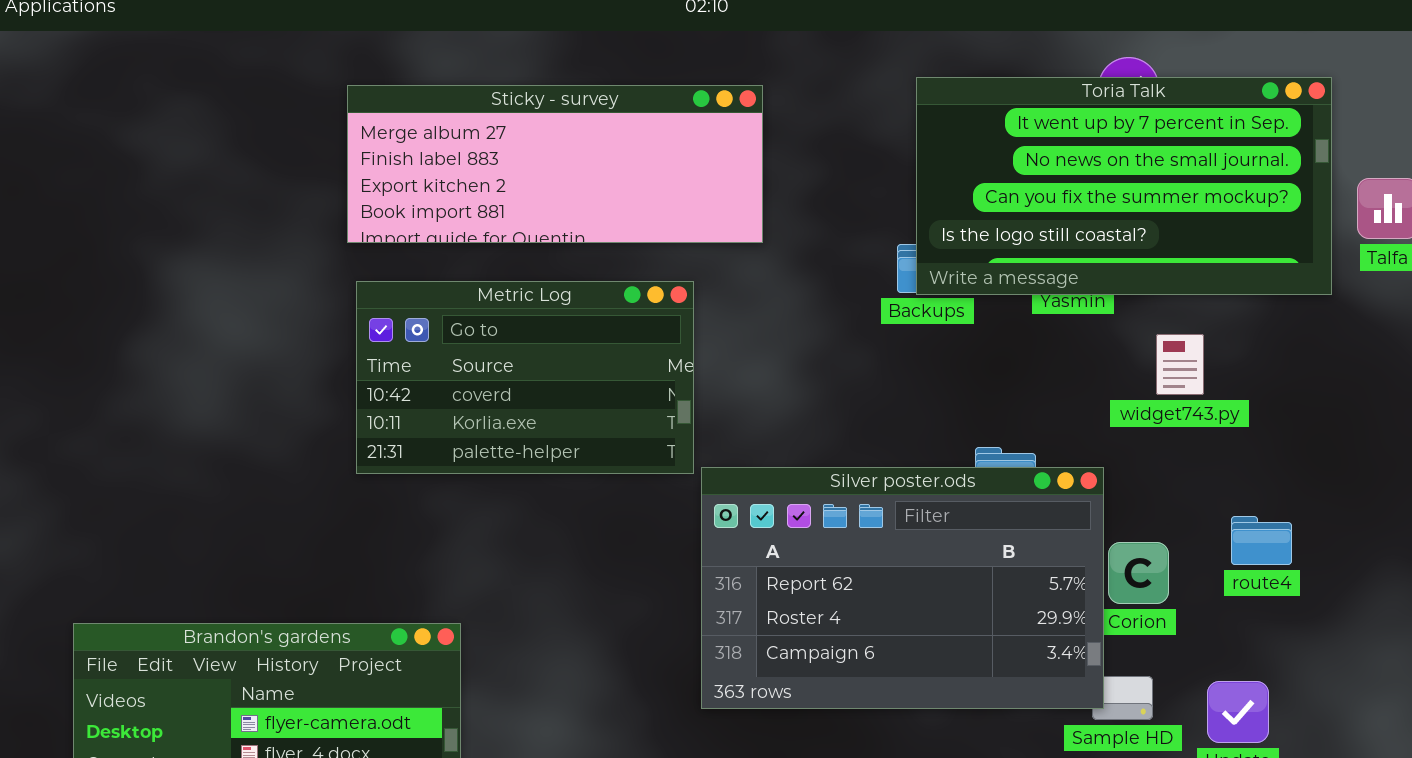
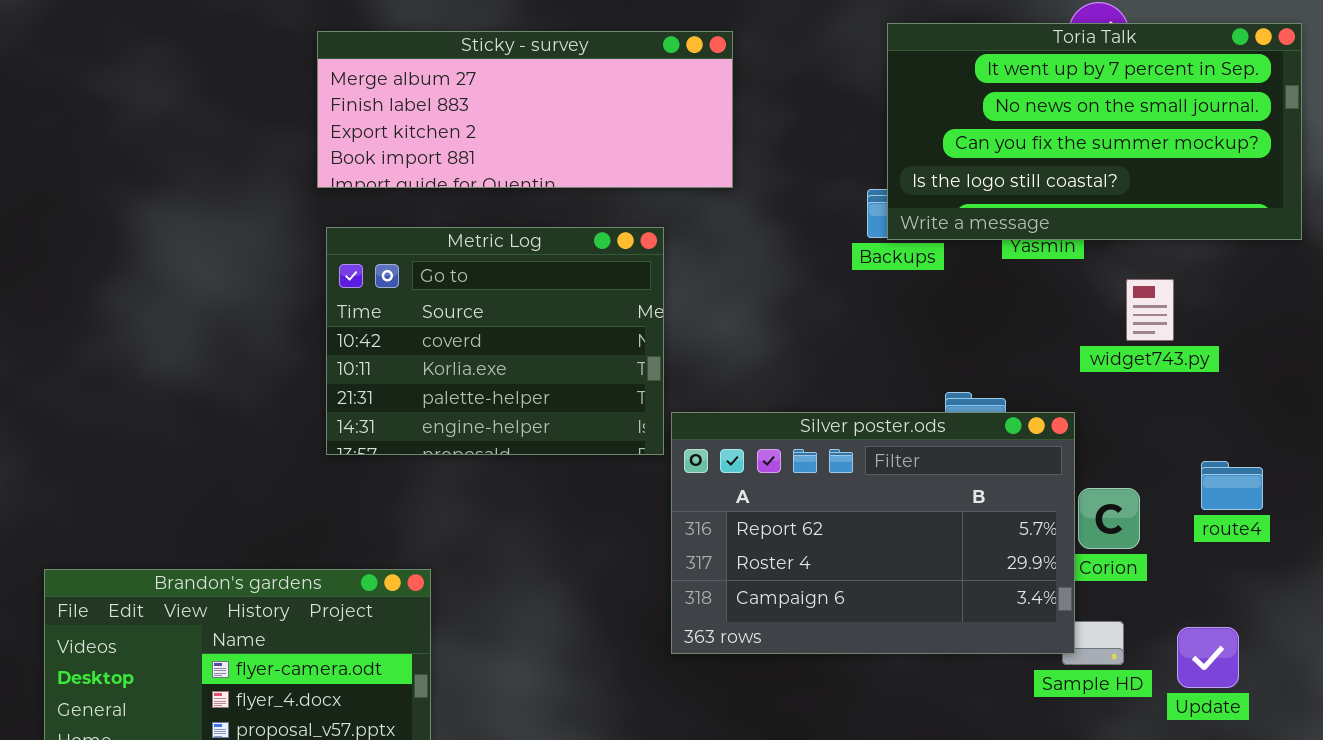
Metric Log: [356,281,694,474] -> [326,227,664,455], resized

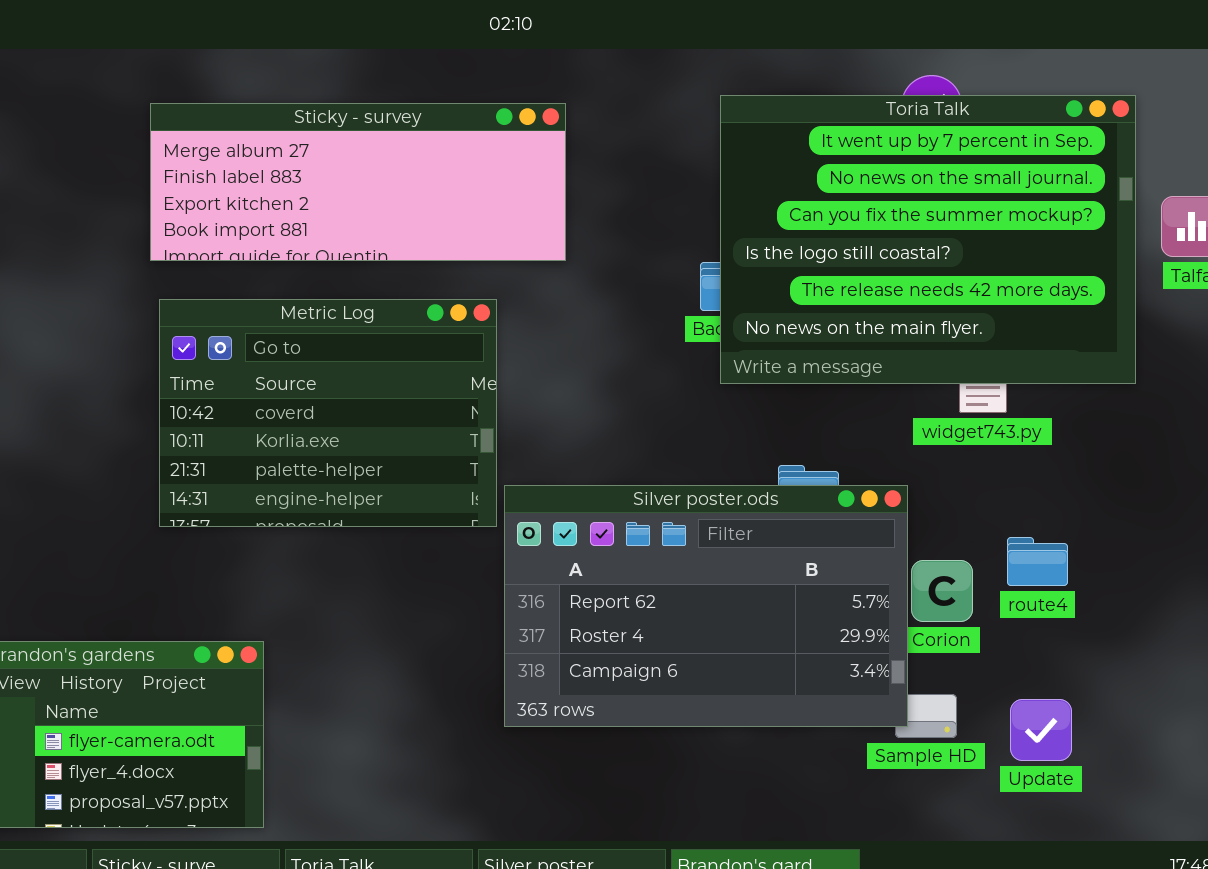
Toria Talk: [887,23,1302,240] -> [720,95,1136,384], resized
route4: [1201,461,1263,510] -> [1007,537,1068,586], moved

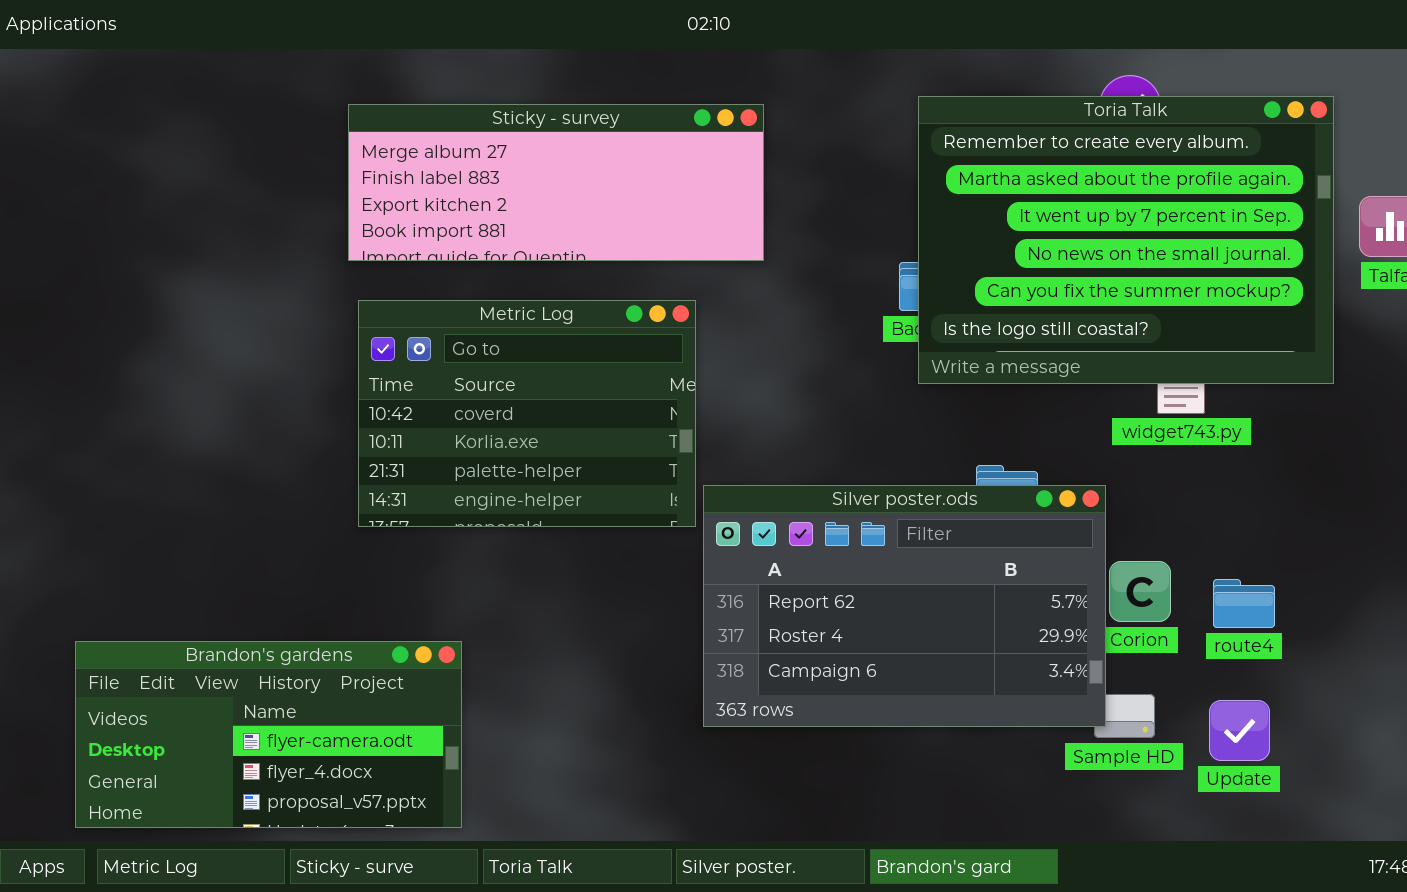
Toria Talk: [720,95,1136,384] -> [918,96,1334,384], scrolled up 2 rows
route4: [1007,537,1068,586] -> [1213,579,1275,628], moved

